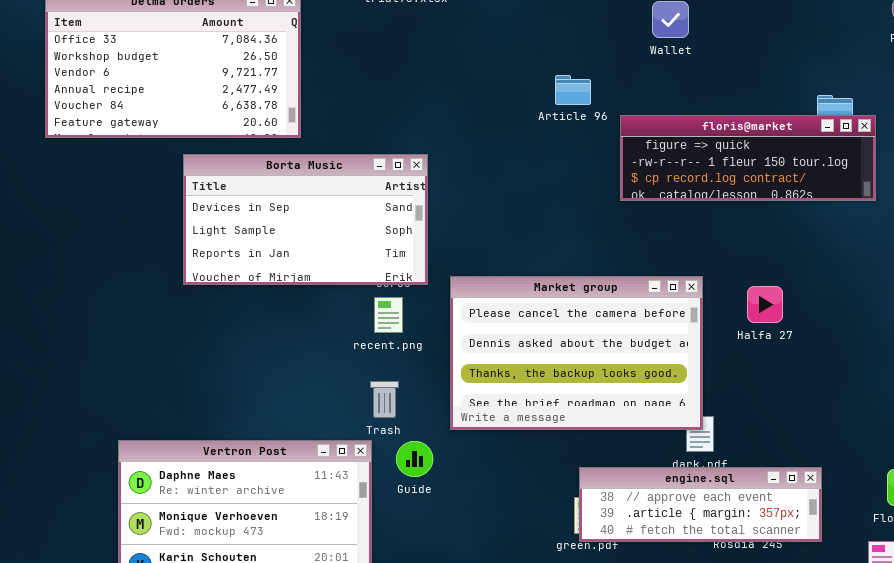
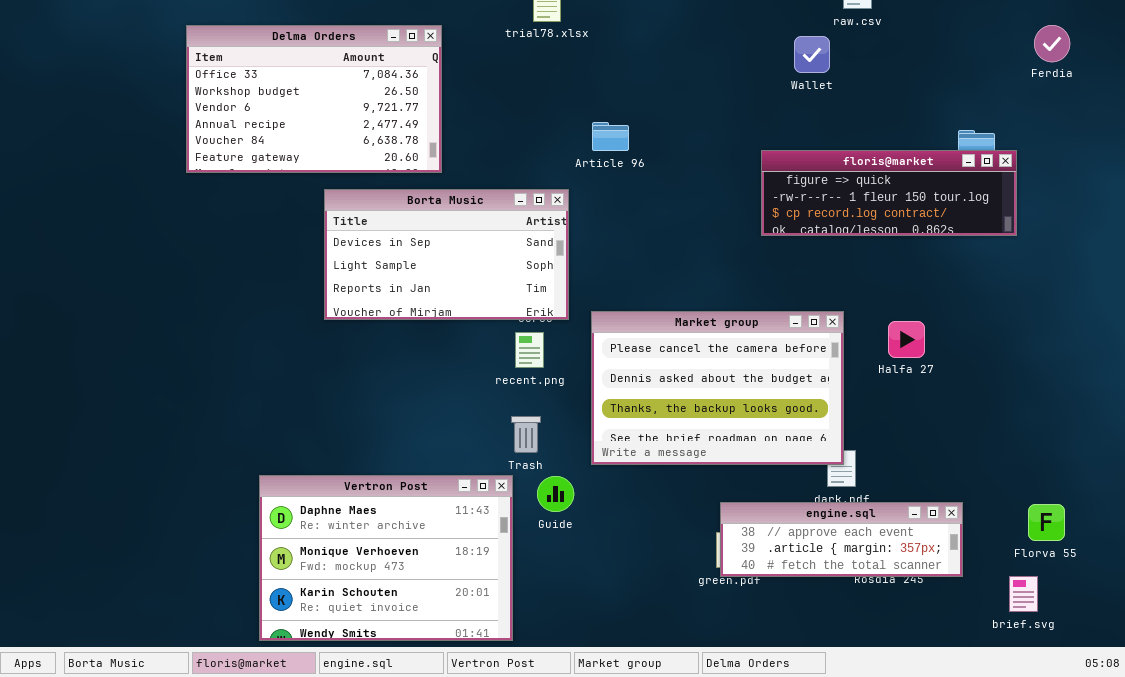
Article 96: [555,75,591,105] -> [592,122,629,151], moved

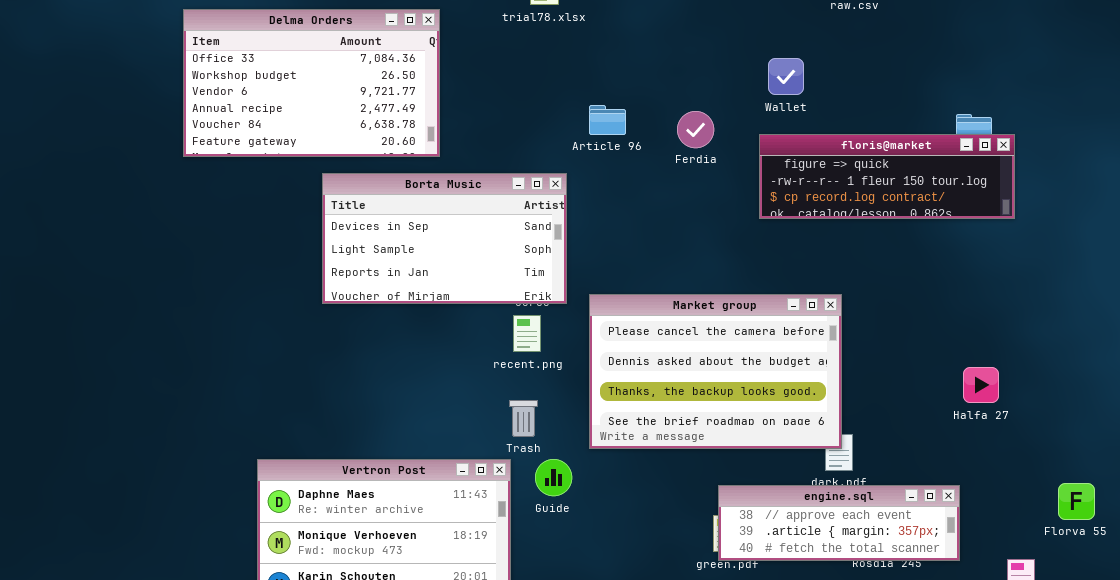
Ferdia: [1034,25,1070,62] -> [677,111,714,148], moved
Wallet: [794,36,830,73] -> [768,58,804,95], moved
Halfa 27: [888,321,925,358] -> [963,367,999,403], moved
Florva 55: [1028,504,1065,541] -> [1058,483,1095,520], moved

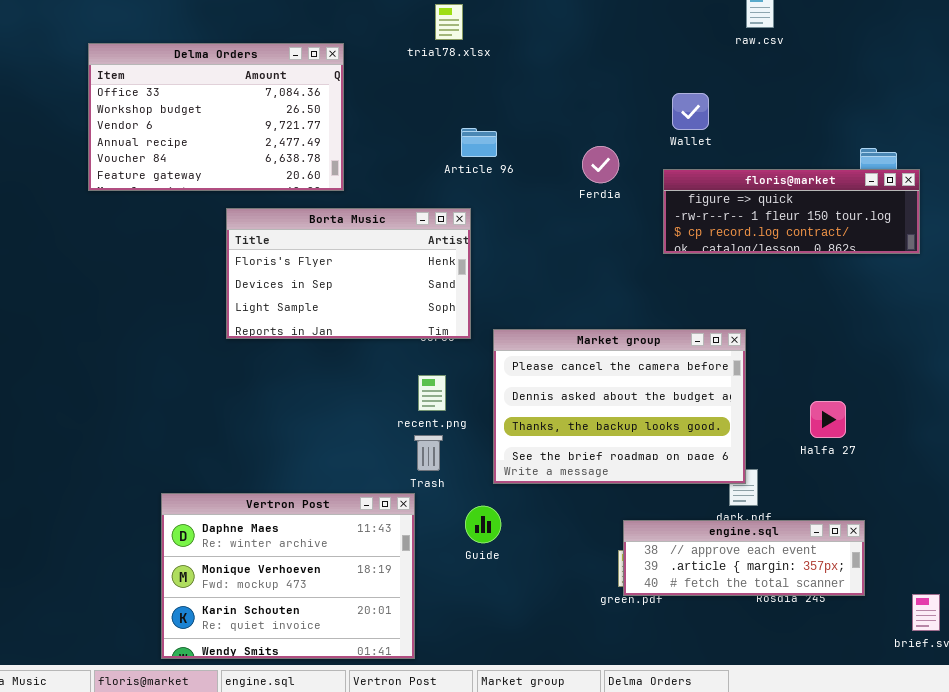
Article 96: [589,105,626,135] -> [461,128,497,157], moved
Borta Music: [322,173,567,304] -> [226,208,471,339], scrolled up 1 row
recent.png: [513,315,541,352] -> [418,375,446,411], moved
Halfa 27: [963,367,999,403] -> [810,401,846,438], moved
Guide: [535,459,572,496] -> [465,506,501,543], moved

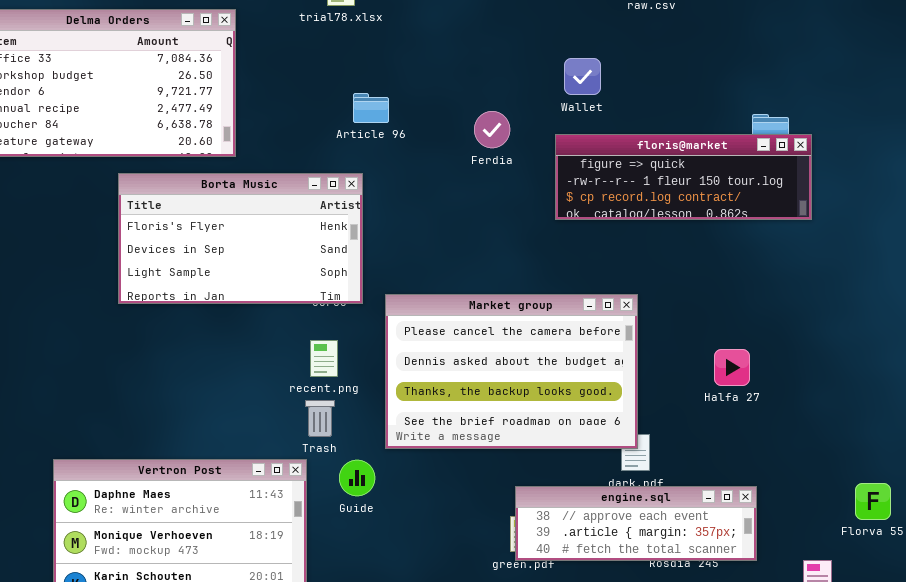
Halfa 27: [810,401,846,438] -> [714,349,750,386], moved
Guide: [465,506,501,543] -> [339,460,375,496], moved

